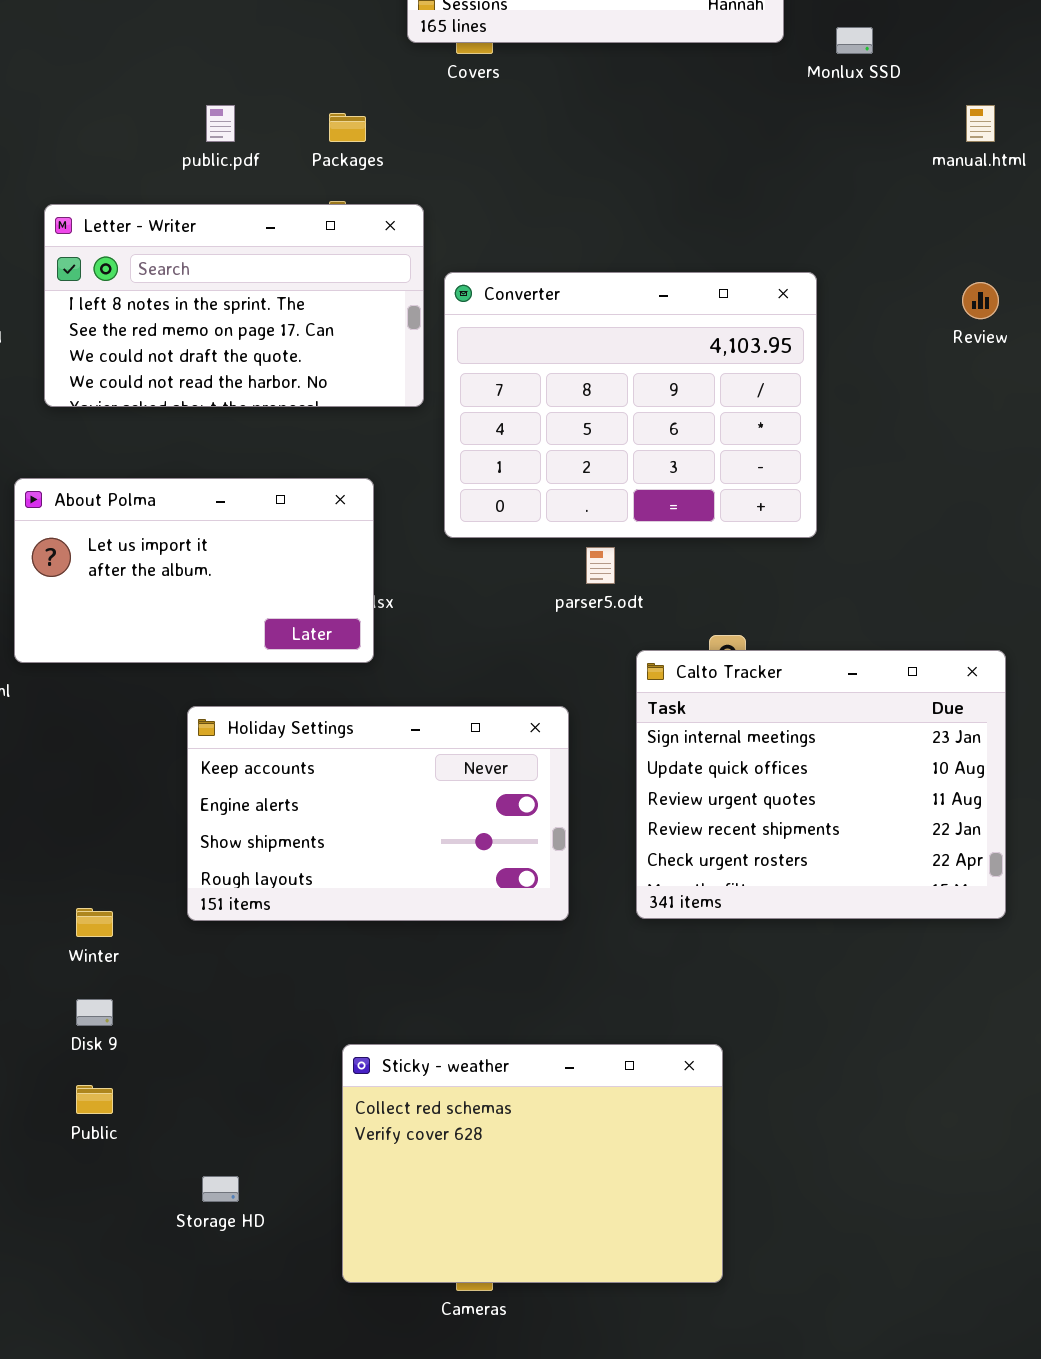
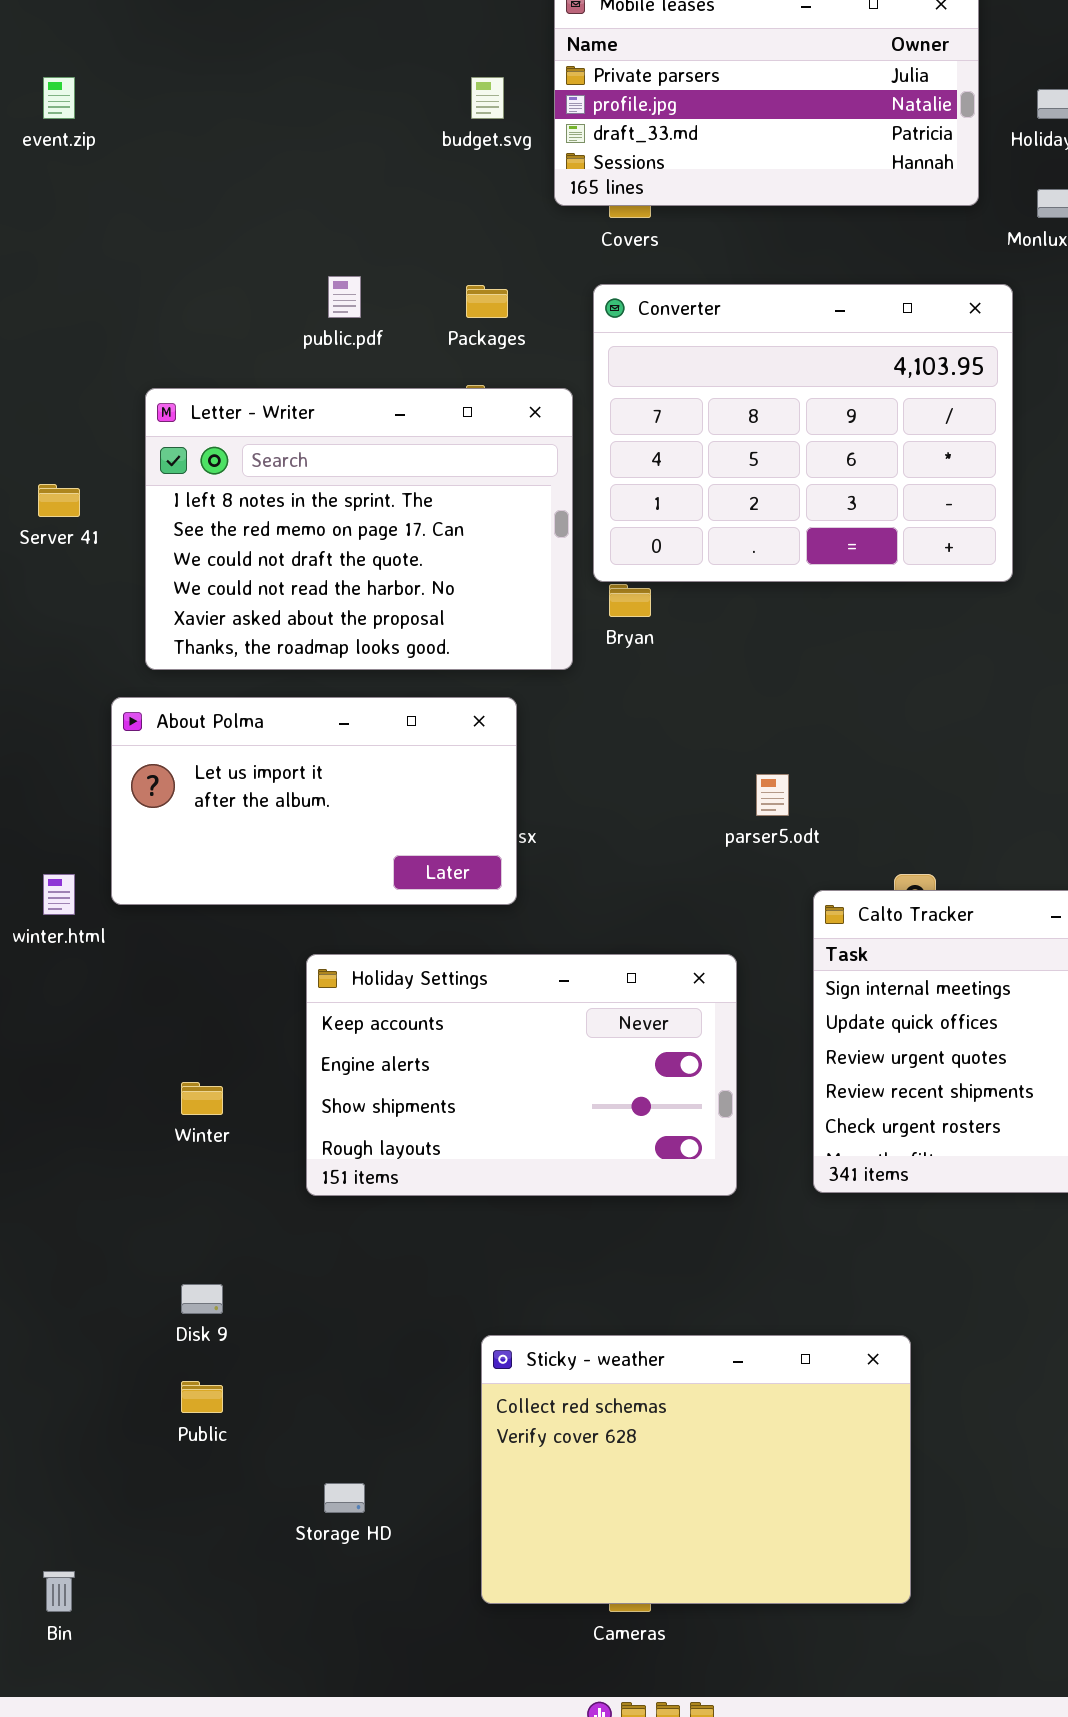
Letter - Writer: [44,204,424,407] -> [145,388,573,670], resized
Converter: [444,272,817,538] -> [593,284,1013,582], moved
Winter: [76,908,113,937] -> [181,1082,223,1115], moved

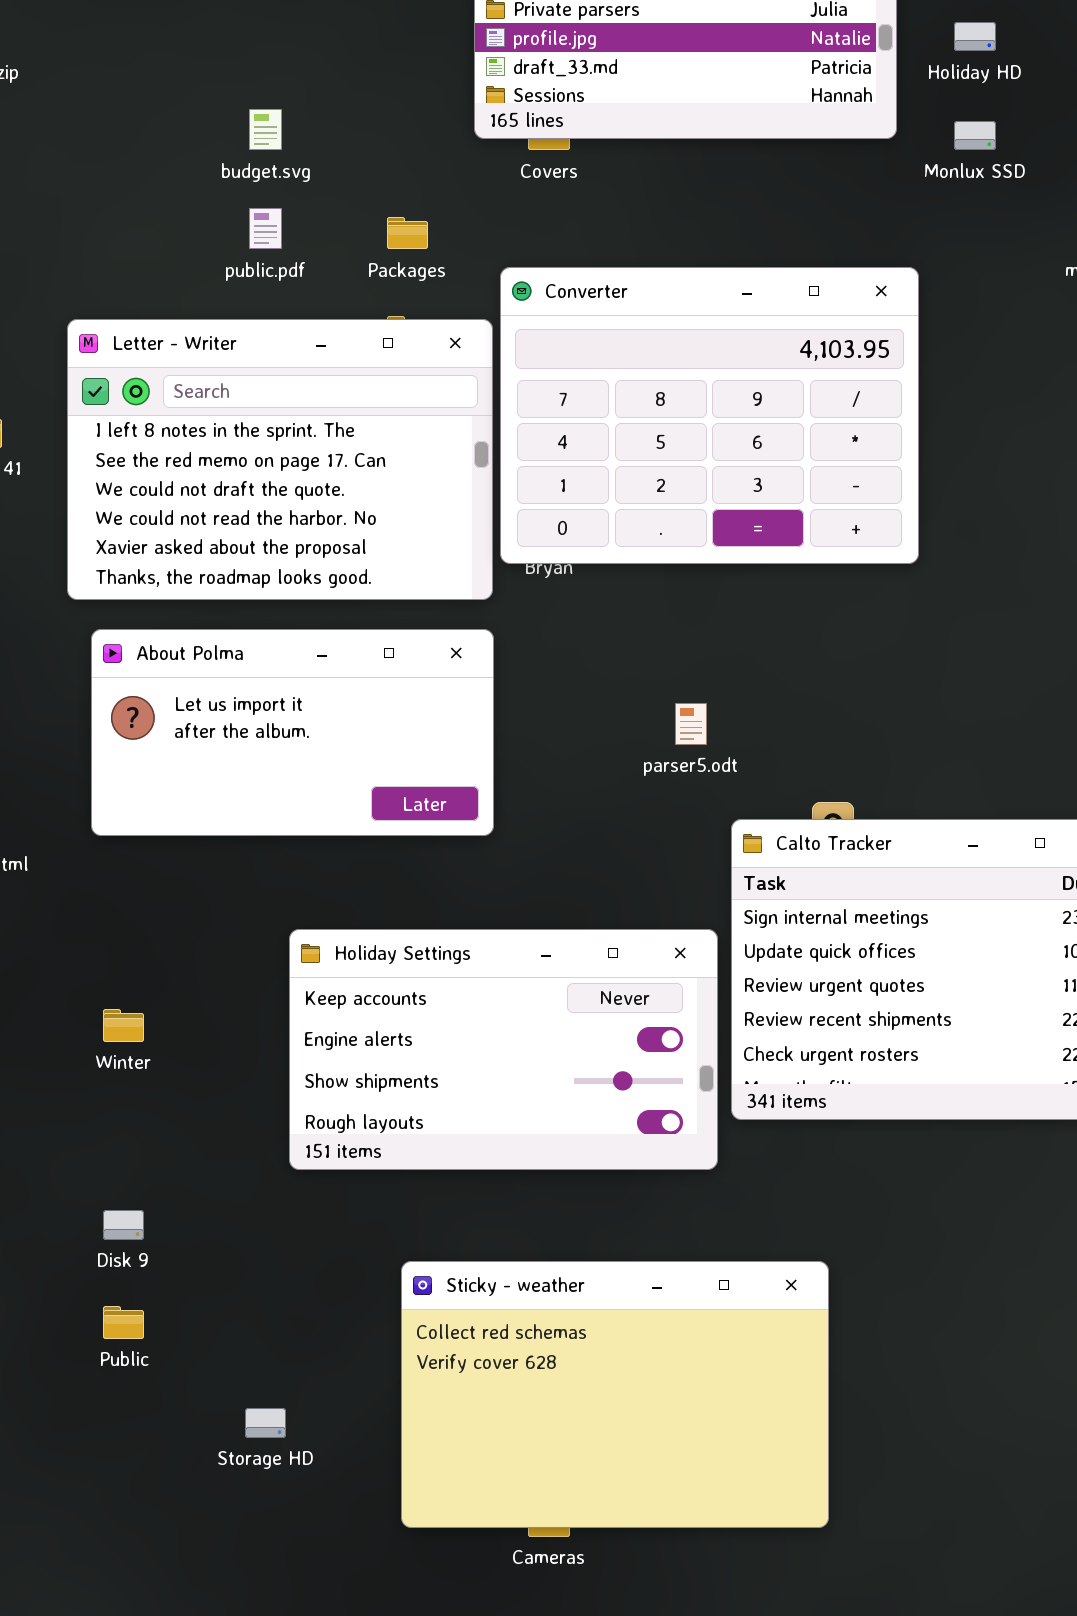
budget.svg: [471,77,504,119] -> [249,109,282,150], moved
Converter: [593,284,1013,582] -> [500,267,919,564], moved
About Polma: [111,697,517,905] -> [91,629,494,836], moved
Holiday Settings: [306,954,737,1196] -> [289,929,718,1170], moved

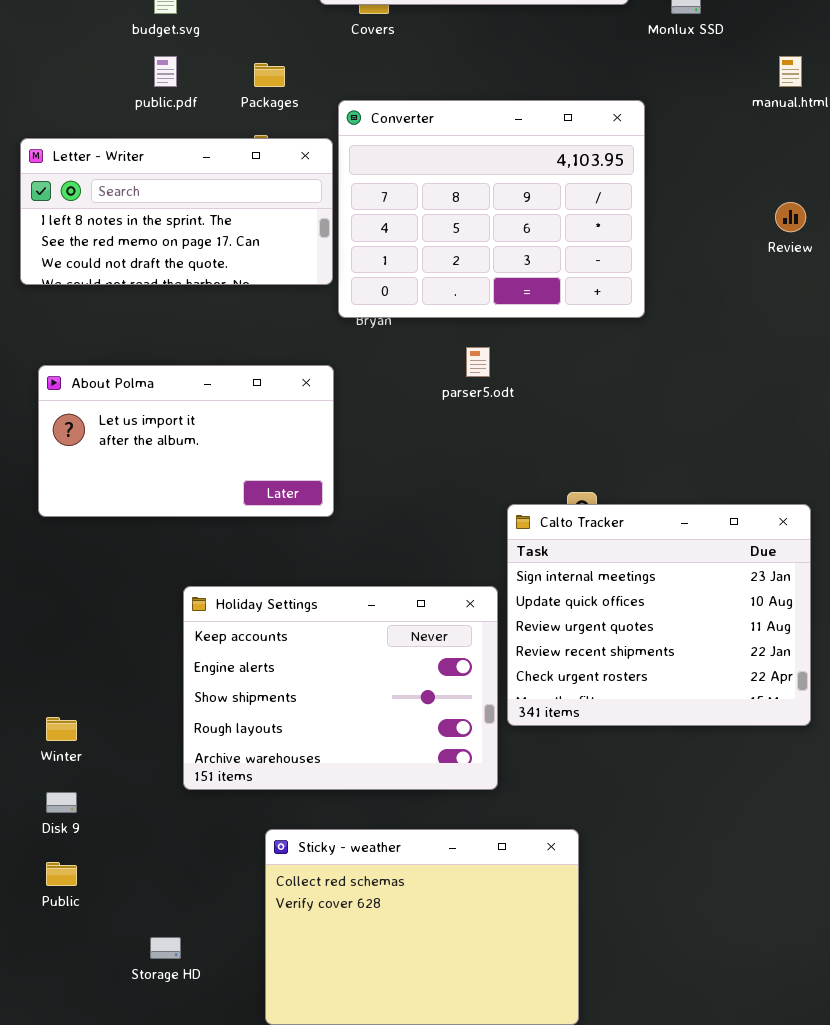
Letter - Writer: [67,319,493,600] -> [20,138,333,285], resized
parser5.odt: [675,703,707,745] -> [466,347,490,377], moved
Holiday Settings: [289,929,718,1170] -> [183,586,498,790], resized
Winter: [103,1009,144,1042] -> [46,717,77,741], moved

